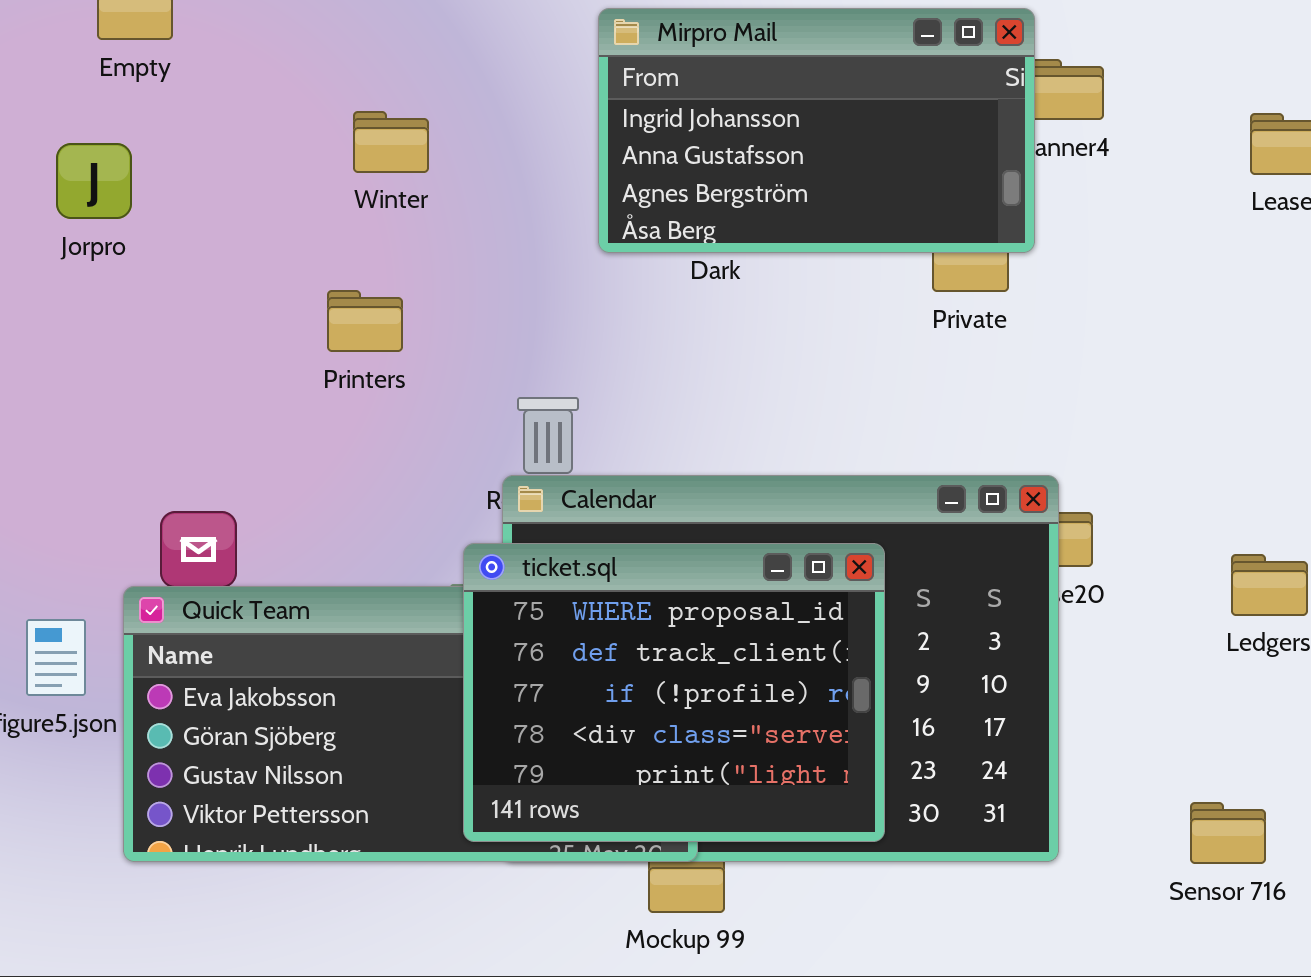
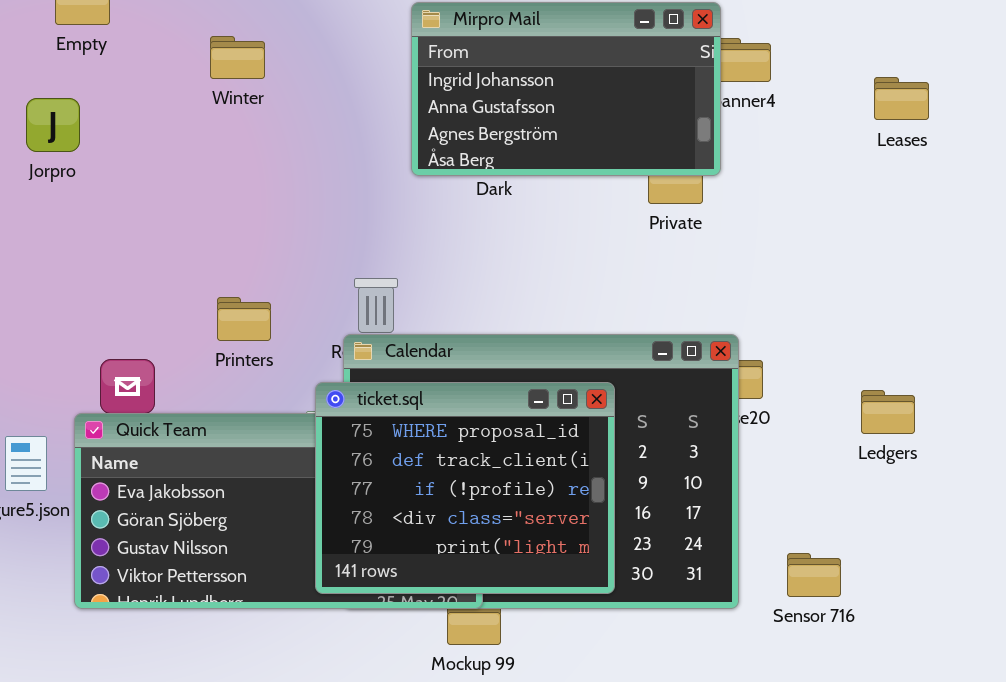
Winter: [353,111,429,173] -> [210,36,265,79], moved
Printers: [327,290,403,352] -> [217,297,271,341], moved
Sensor 716: [1190,802,1266,864] -> [787,553,841,597], moved

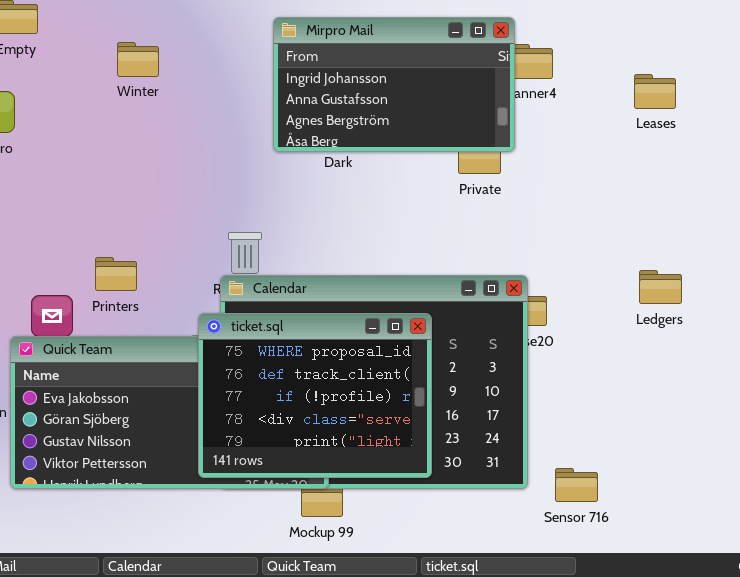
Printers: [217,297,271,341] -> [95,257,137,291], moved
Ledgers: [861,390,915,434] -> [639,270,682,304], moved
Sensor 716: [787,553,841,597] -> [555,468,598,502], moved

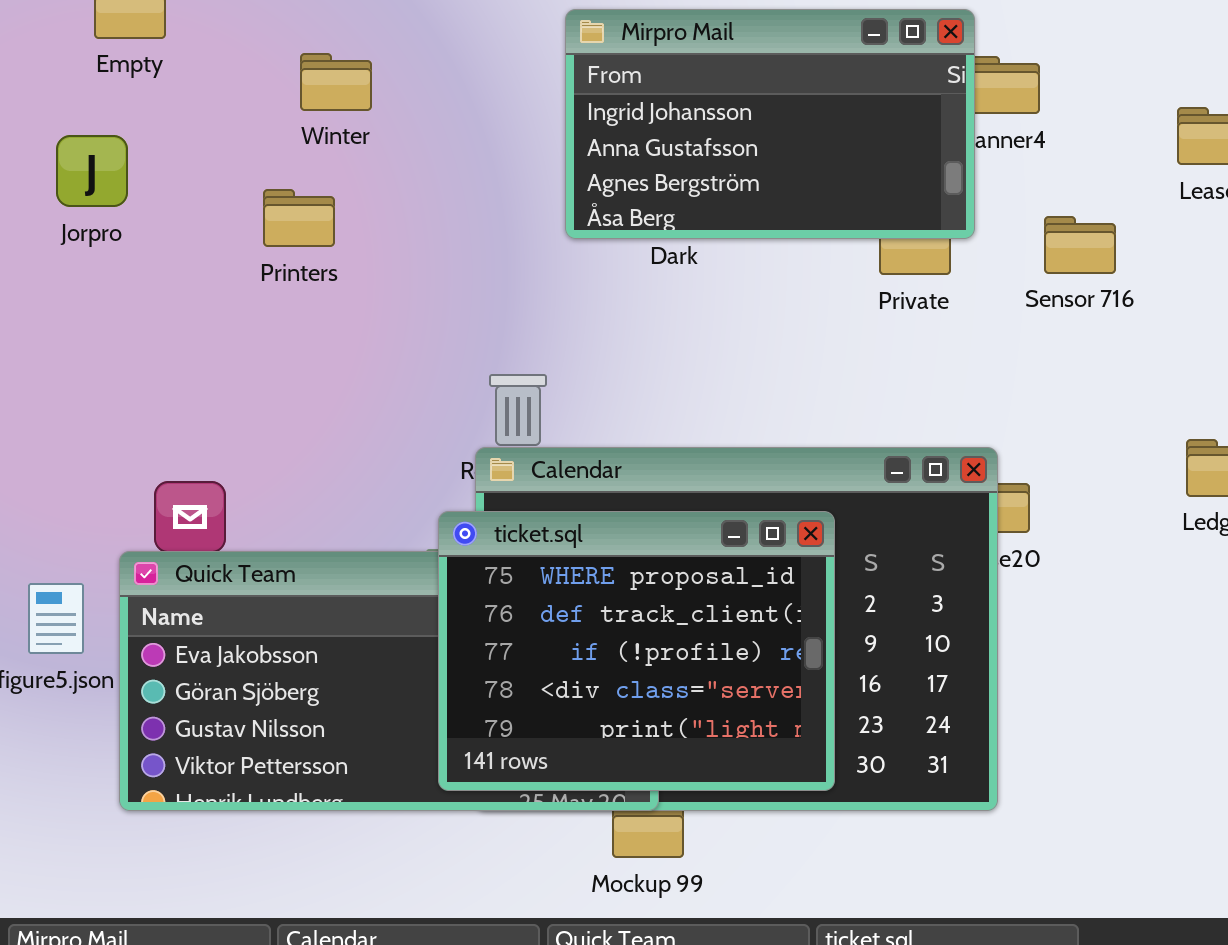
Printers: [95,257,137,291] -> [263,189,335,247], moved
Sensor 716: [555,468,598,502] -> [1044,216,1116,274], moved

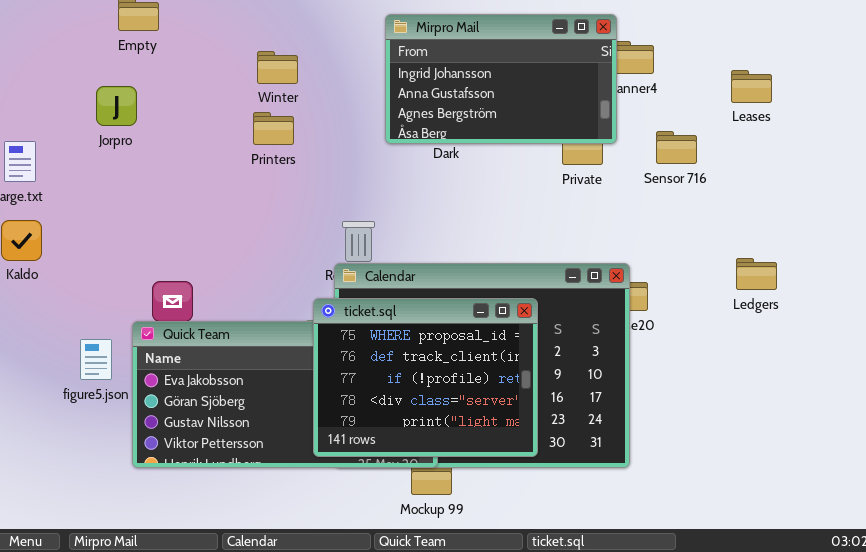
Winter: [300,53,372,111] -> [257,51,298,84], moved
Printers: [263,189,335,247] -> [253,112,294,145], moved

